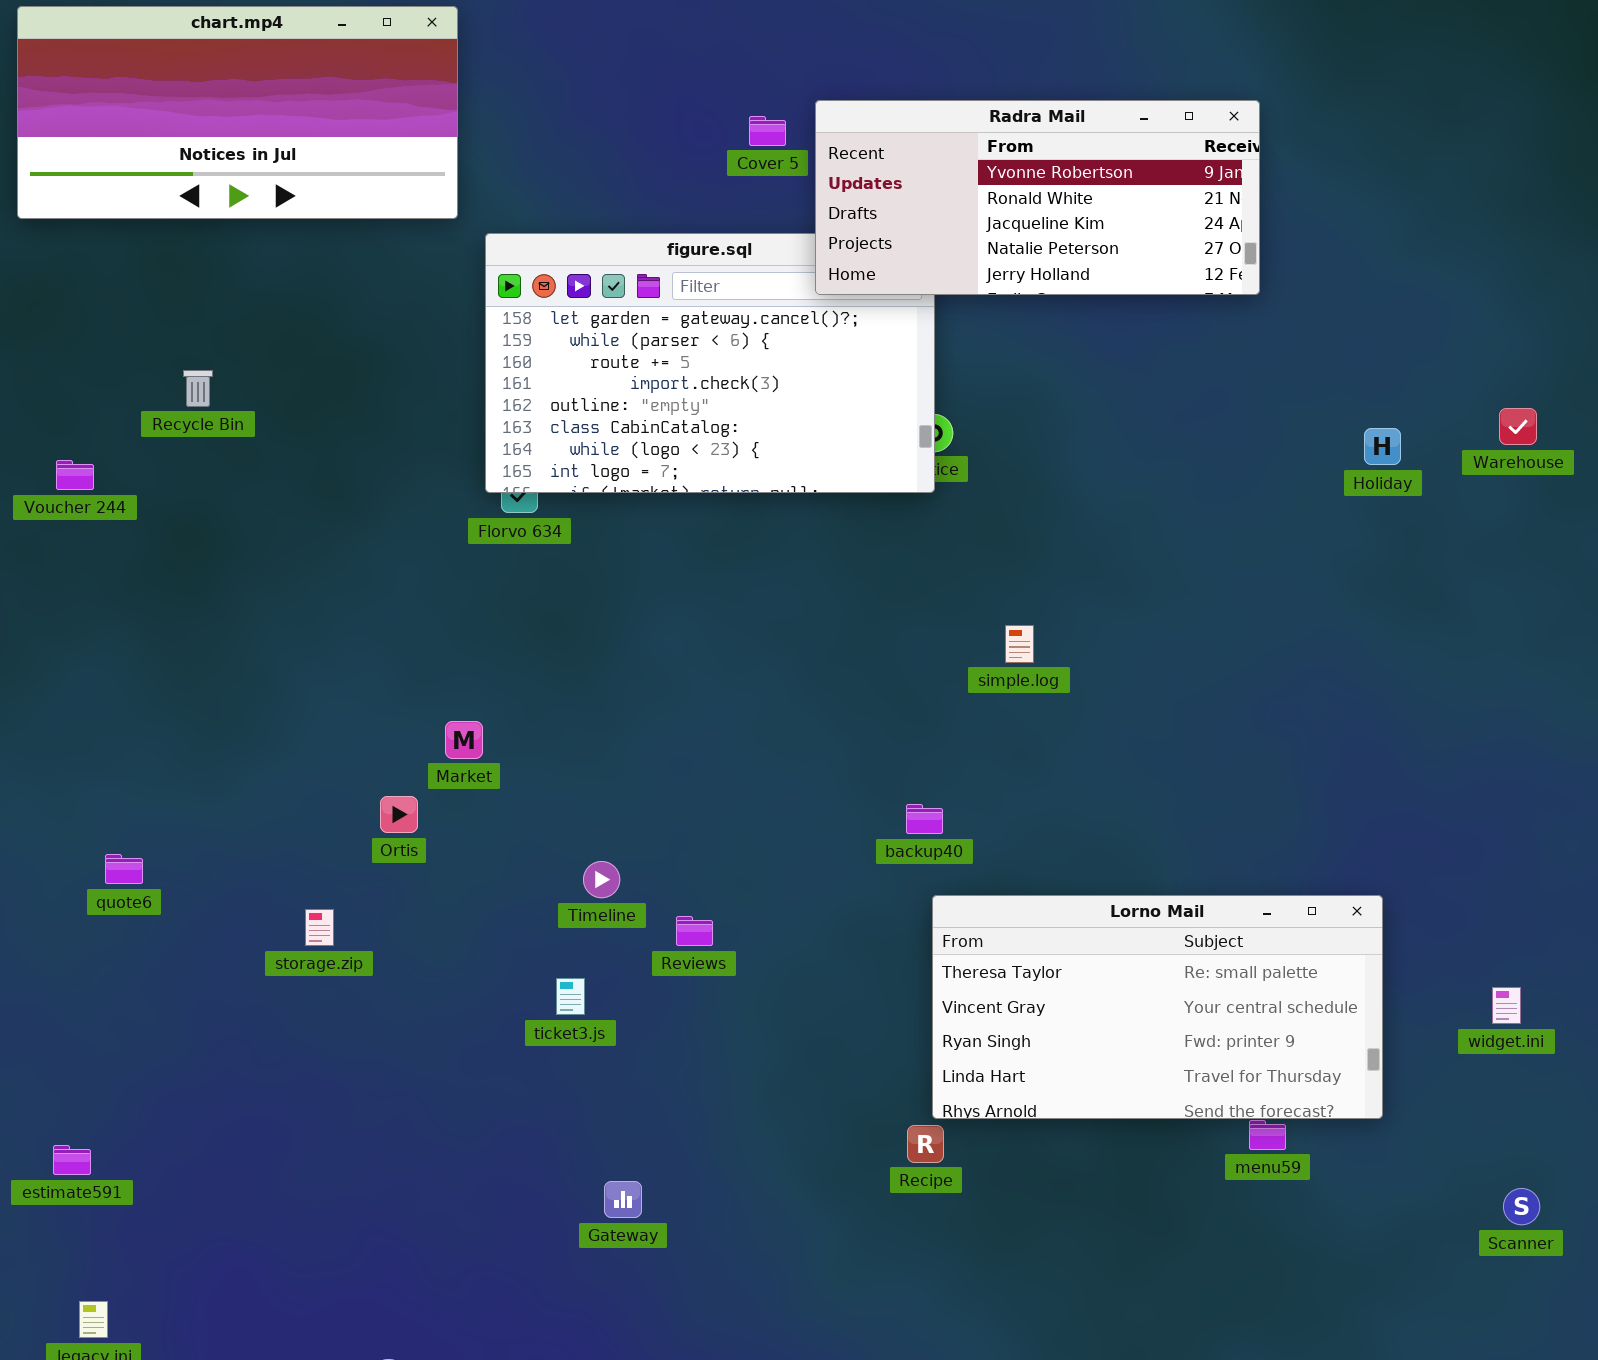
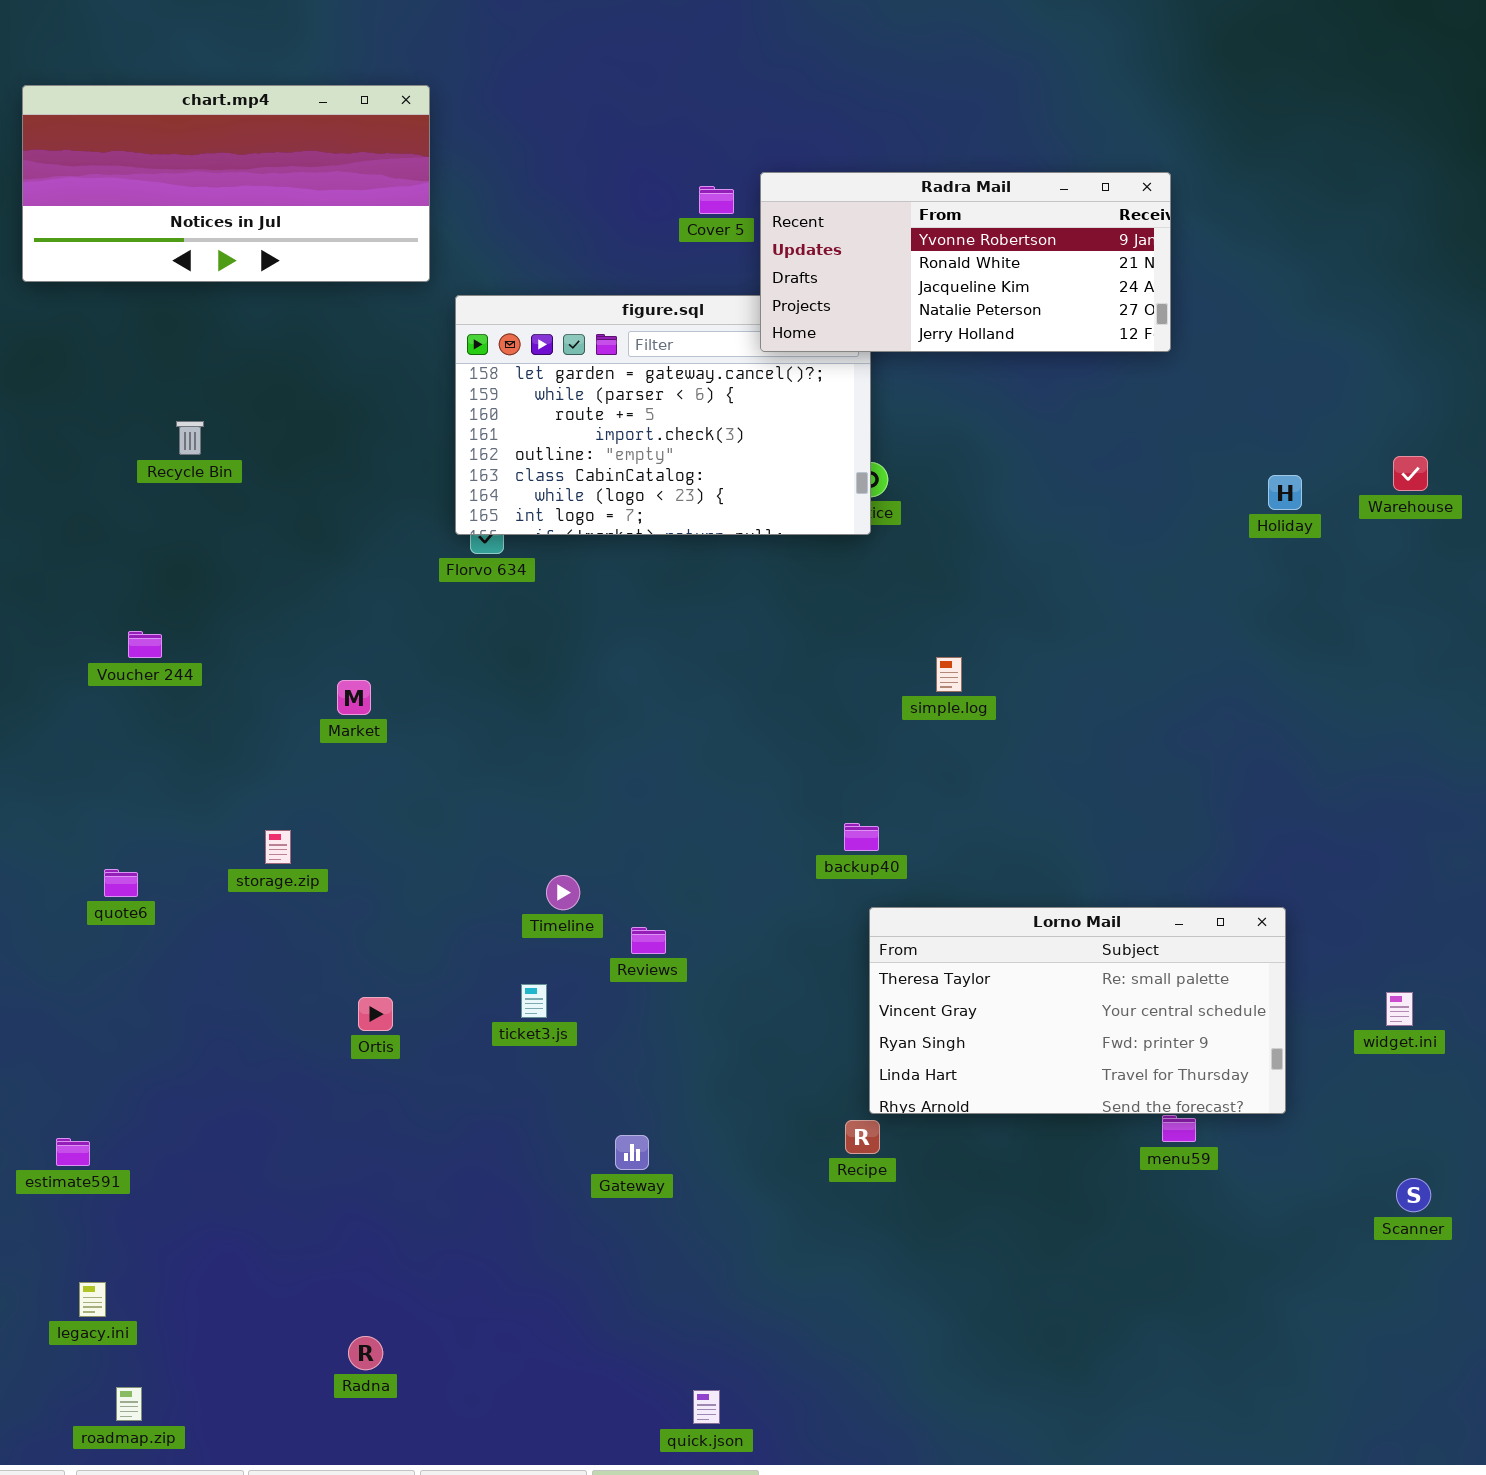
Voucher 244: [56,460,94,490] -> [128,631,162,658], moved
Market: [445,721,483,759] -> [337,680,371,715], moved
Ortis: [380,796,418,833] -> [358,997,393,1031], moved
storage.zip: [305,909,334,946] -> [265,830,291,864], moved
Gateway: [604,1181,642,1218] -> [615,1135,649,1170], moved

